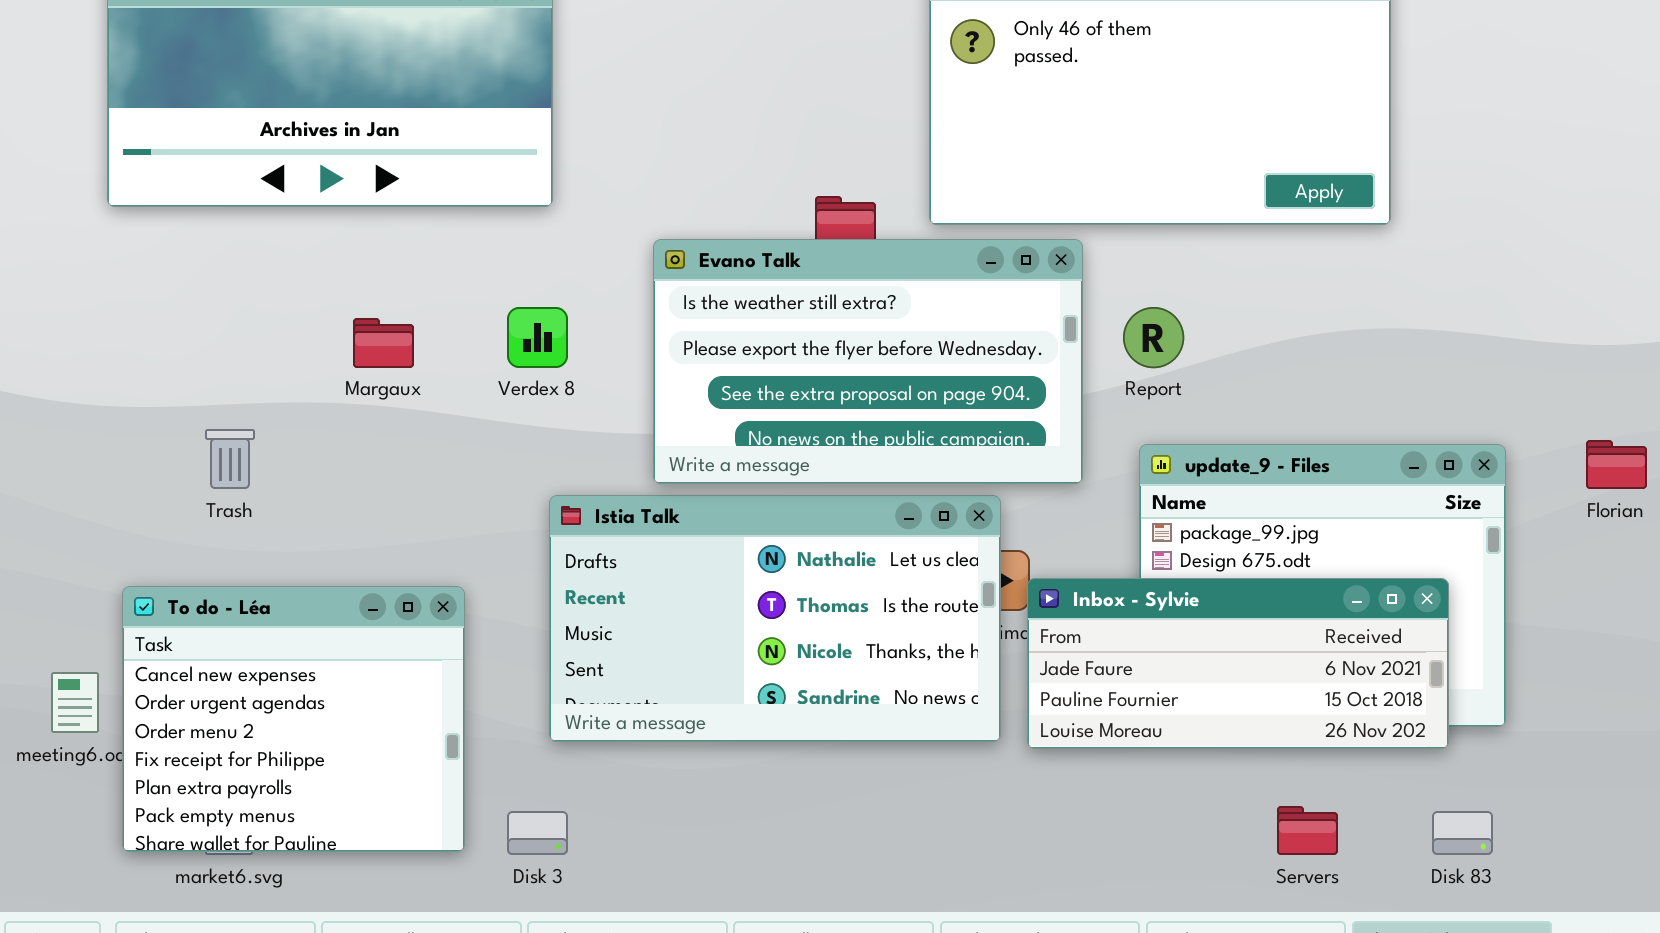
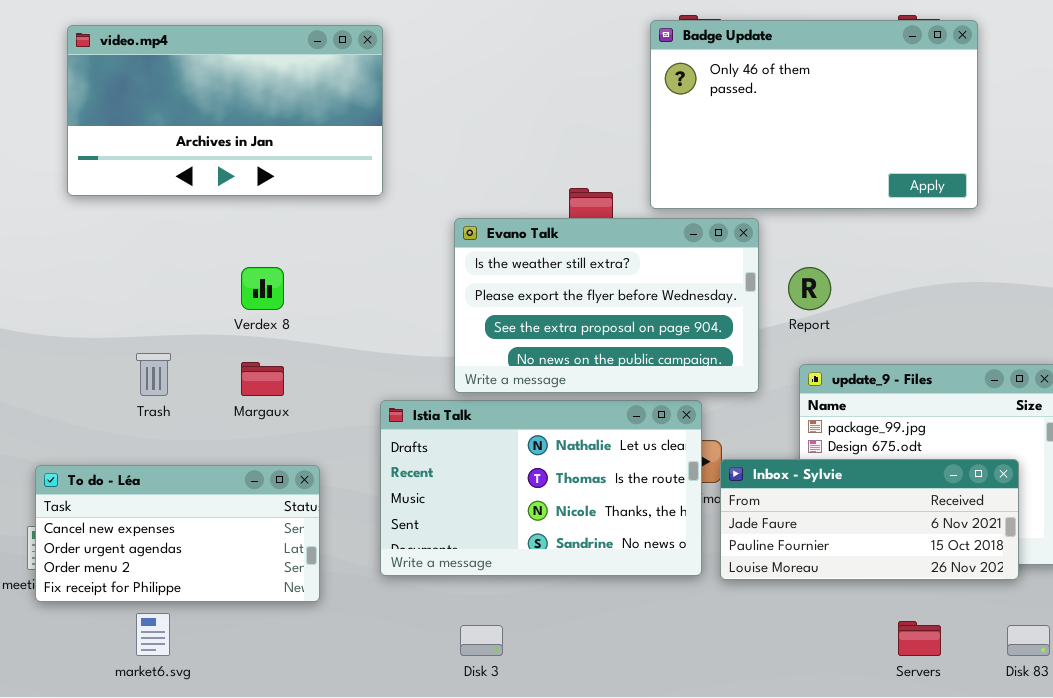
Verdex 8: [507,307,568,368] -> [241,267,284,310], moved
Margaux: [353,318,414,368] -> [241,362,284,396], moved
To do - Léa: [122,586,465,852] -> [35,465,320,602], resized
Disk 3: [507,811,568,855] -> [460,625,503,656], moved

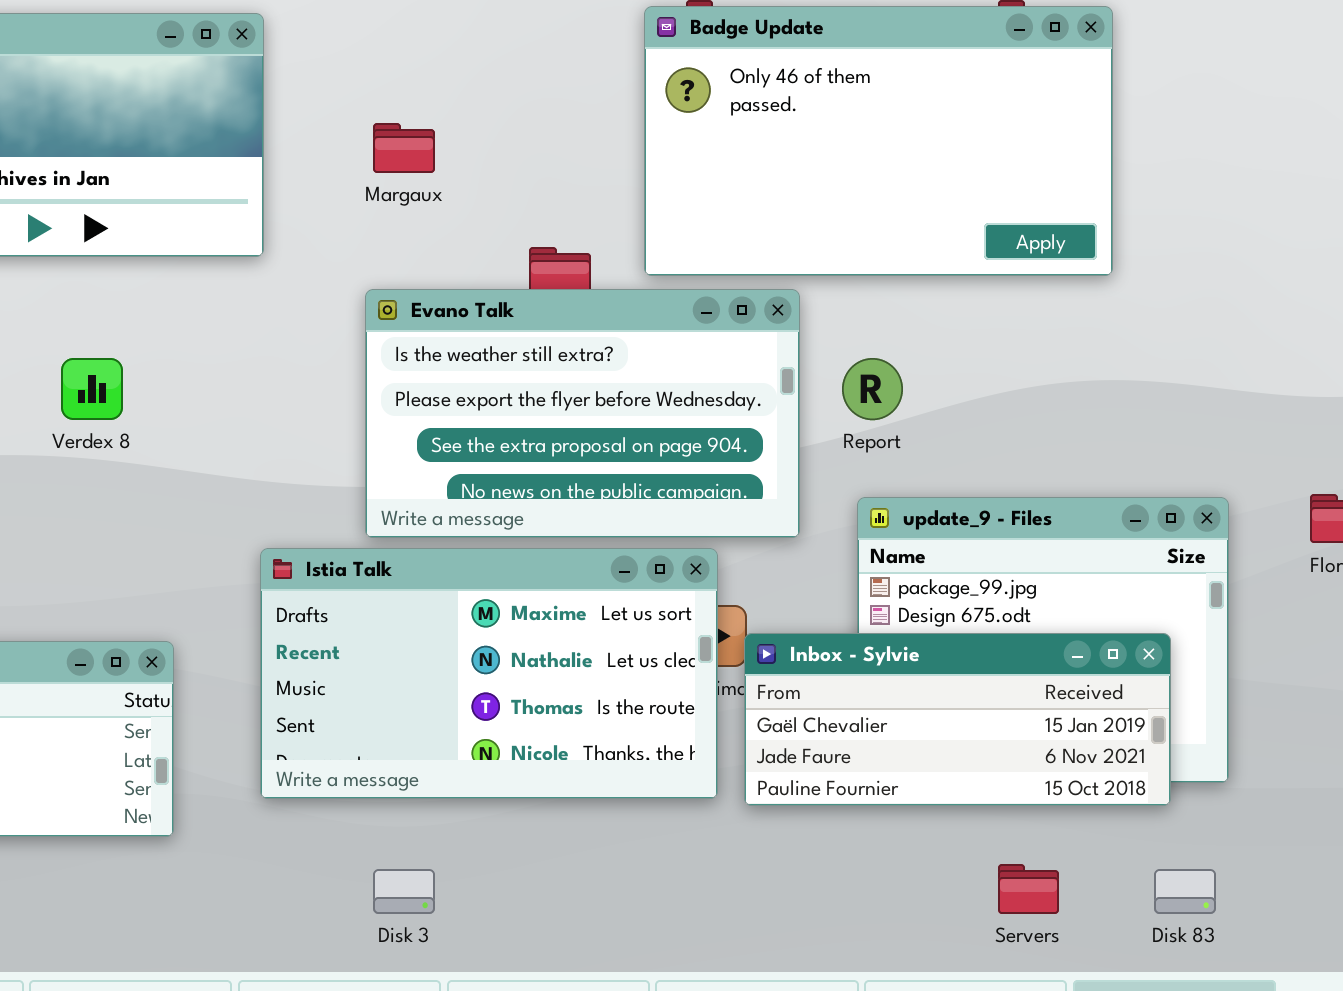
Margaux: [241,362,284,396] -> [373,123,435,173], moved
Istia Talk: [380,400,702,576] -> [260,548,718,799], scrolled up 1 row
Inbox - Sylvie: [720,459,1019,580] -> [744,633,1171,806], scrolled up 1 row

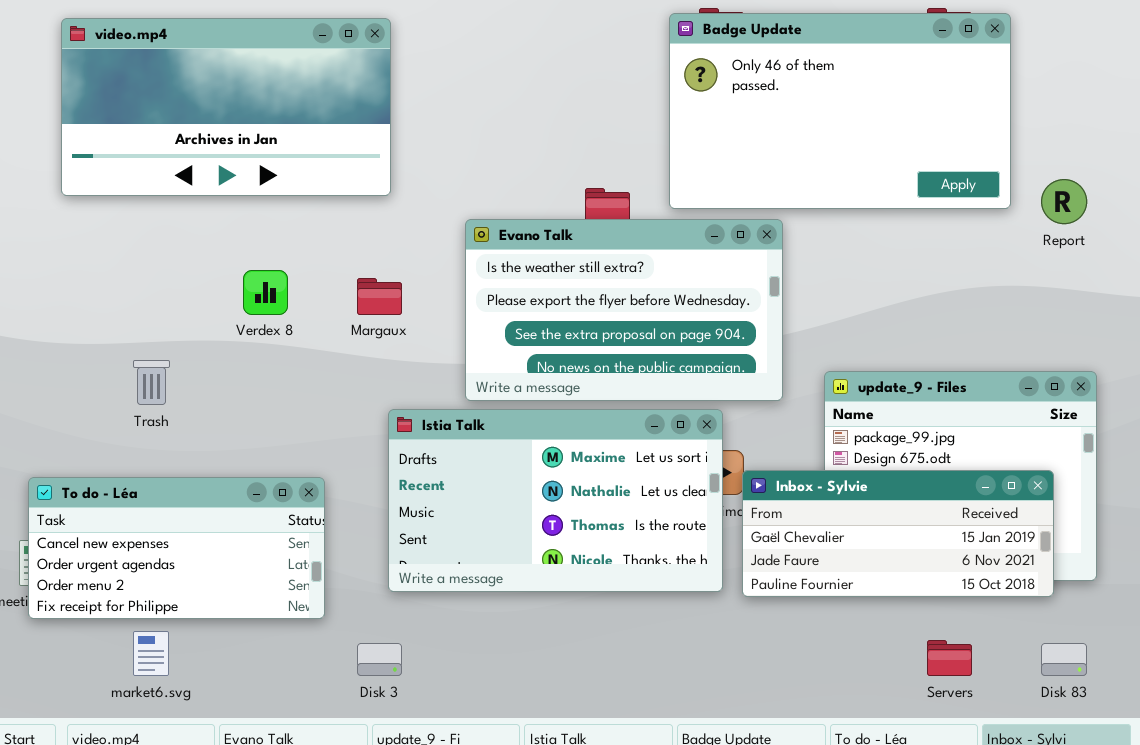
Margaux: [373,123,435,173] -> [357,278,402,315], moved
Report: [842,358,903,420] -> [1041,179,1087,224], moved
Disk 3: [373,869,435,914] -> [357,643,402,676], moved

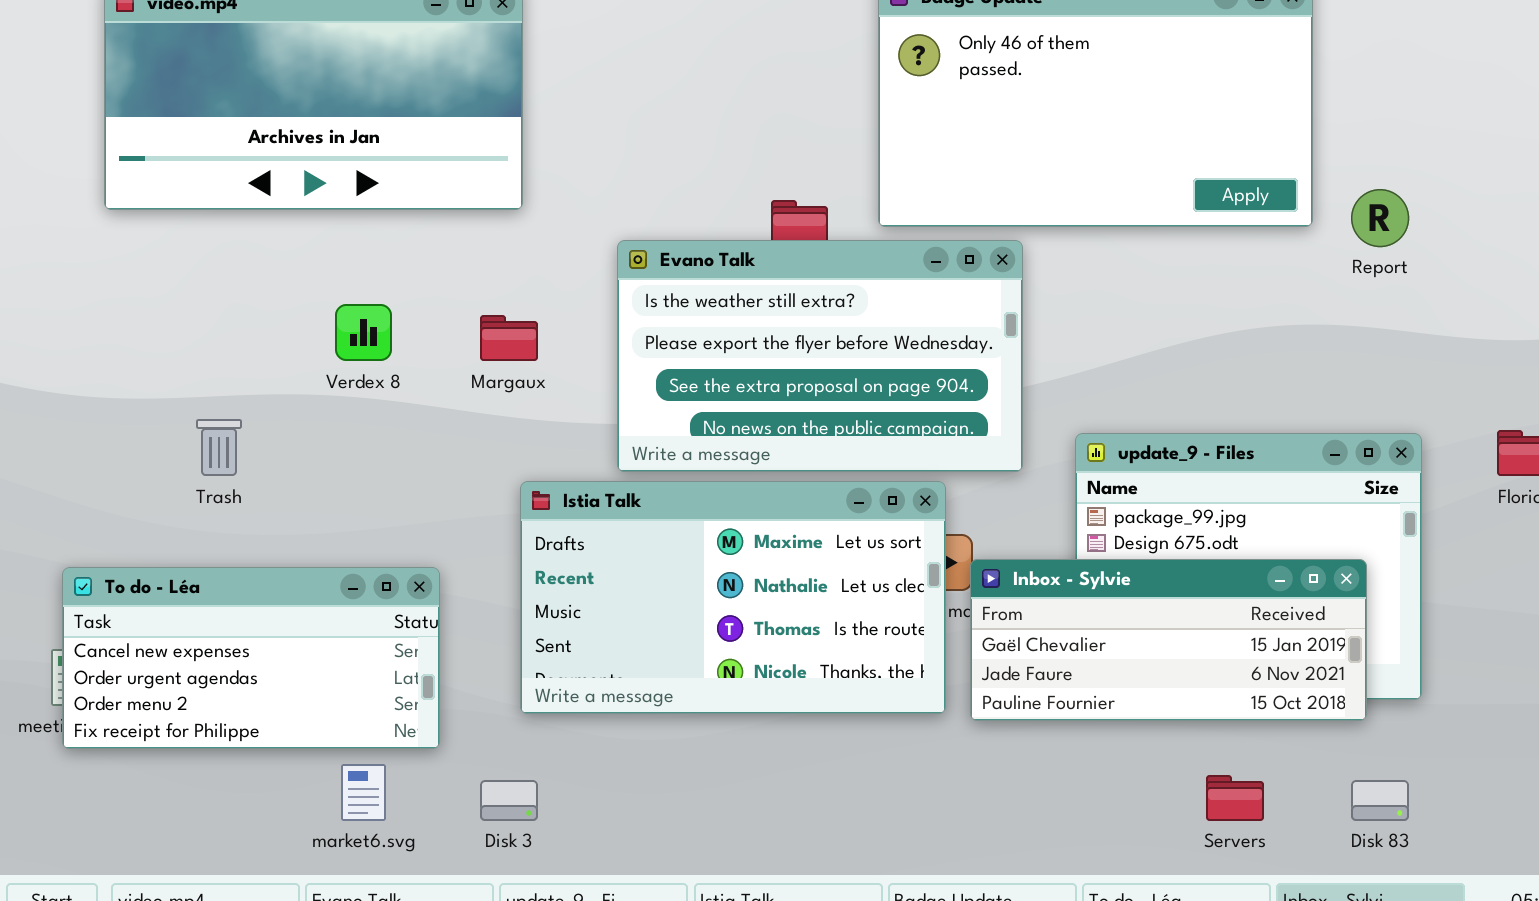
market6.svg: [133,631,169,676] -> [341,764,386,821], moved

